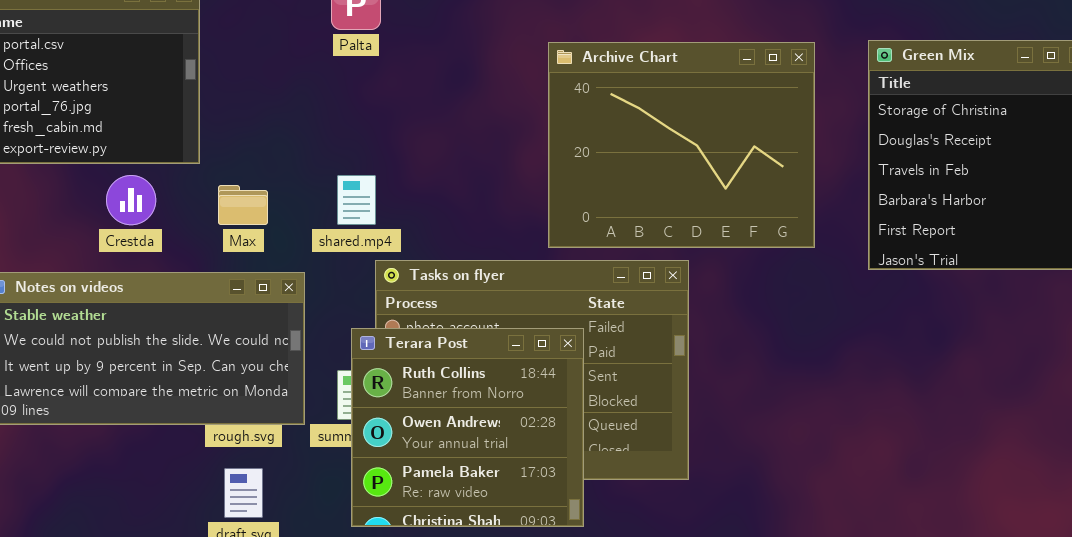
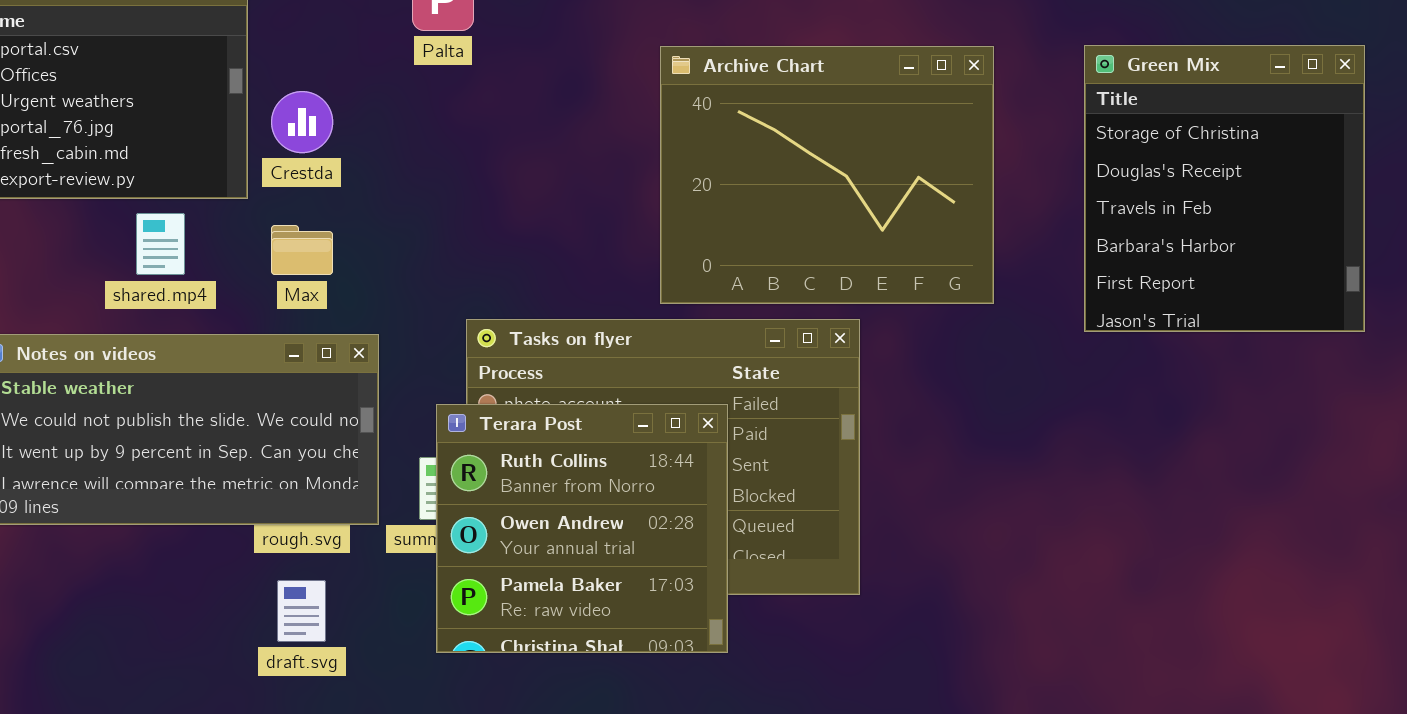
Archive Chart: [548,42,815,248] -> [660,46,994,304], moved
Crestda: [106,175,156,225] -> [271,91,333,153], moved
shared.mp4: [337,175,376,225] -> [136,213,185,275], moved

